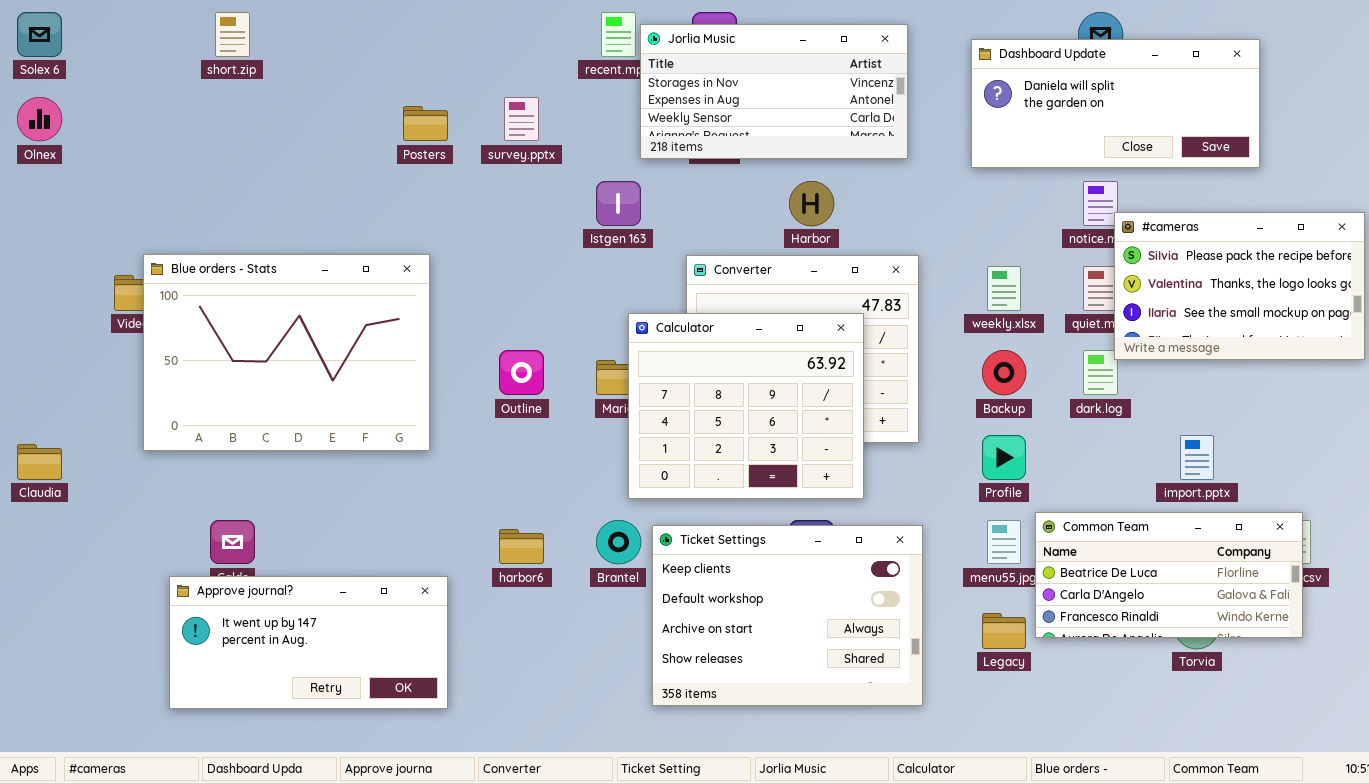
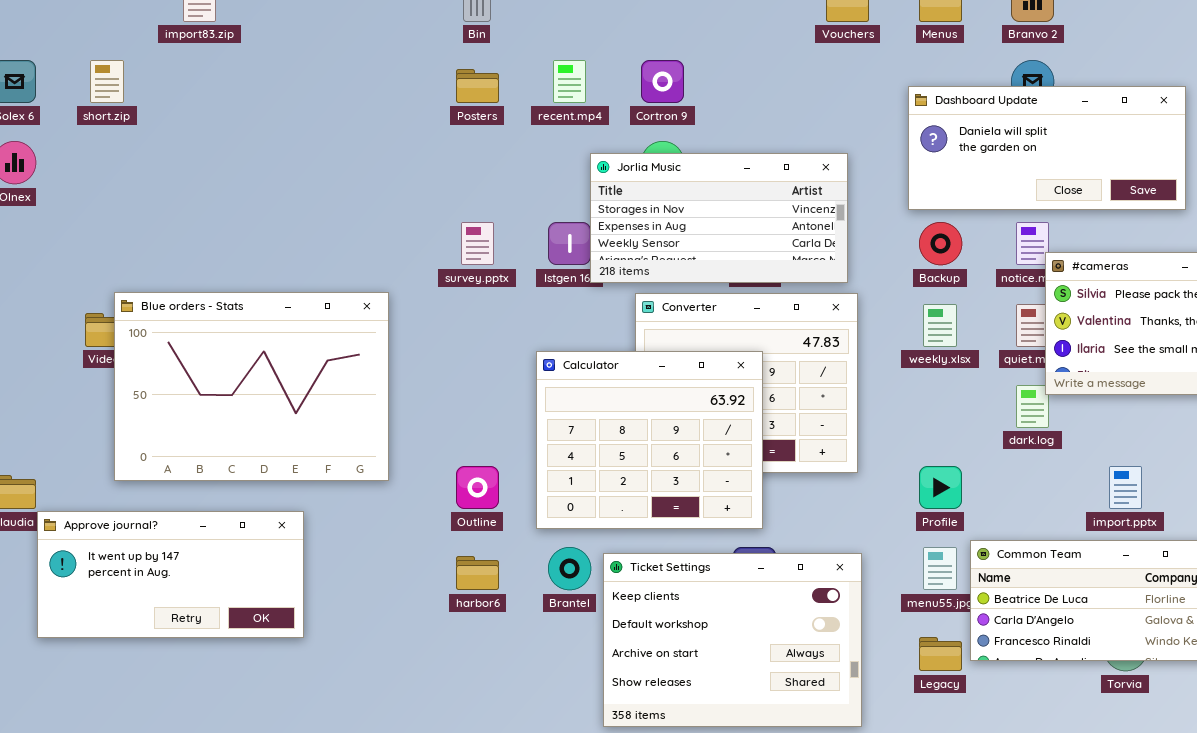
short.zip: [215,12,250,57] -> [90,60,124,103], moved
Jorlia Music: [640,24,908,159] -> [590,153,848,283], moved
survey.pptx: [504,97,539,141] -> [461,222,494,265], moved
Posters: [403,106,448,141] -> [456,69,499,103], moved
Calculator: [628,313,864,499] -> [536,351,763,529], moved
Outline: [499,350,544,395] -> [456,466,499,509], moved
Backup: [982,350,1026,395] -> [919,222,962,265], moved
Approve journal?: [169,576,448,709] -> [37,511,304,638], moved

